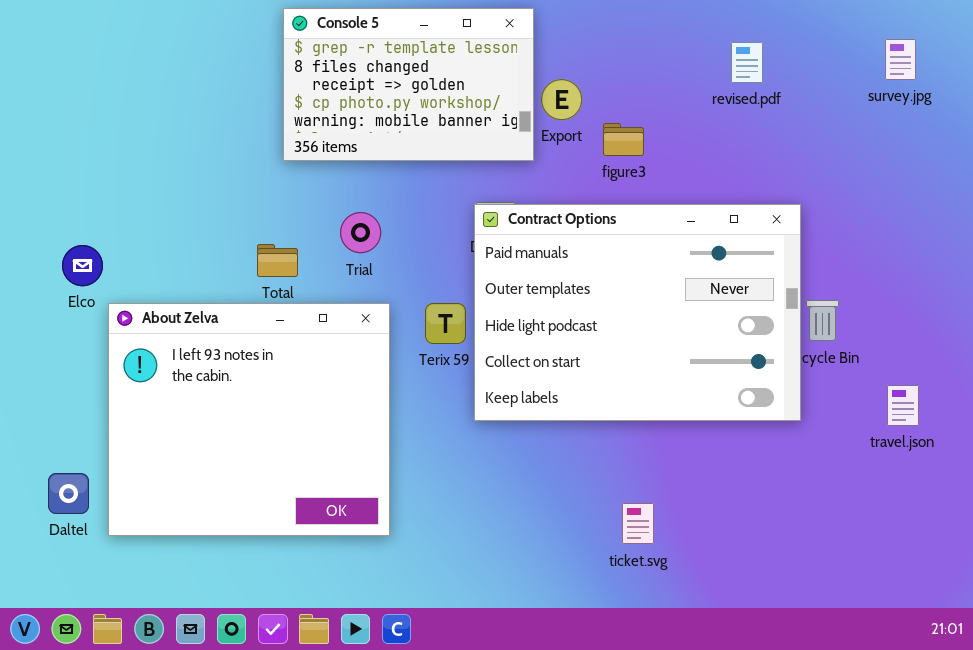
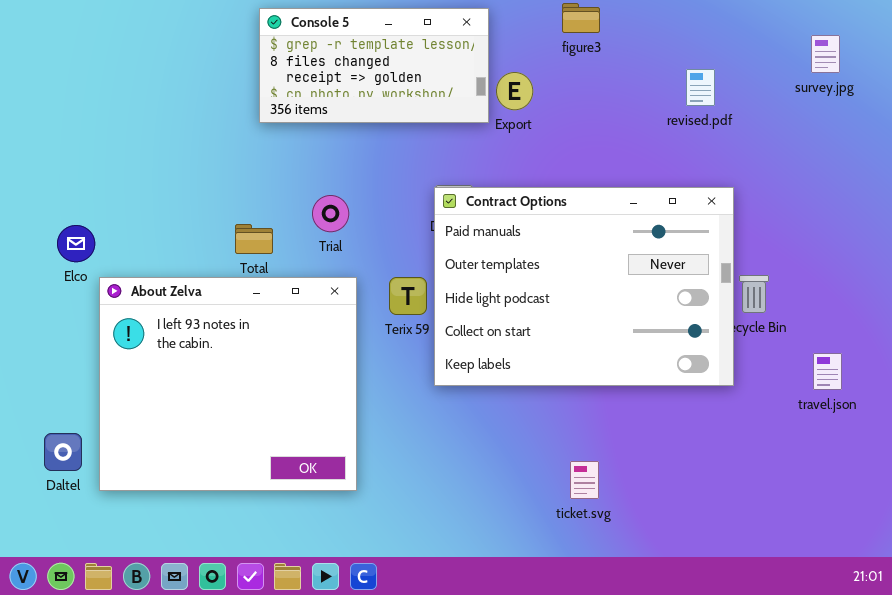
Console 5: [283,8,534,161] -> [259,8,489,123], resized
revised.pdf: [731,42,763,83] -> [686,69,715,106], moved
figure3: [603,123,644,156] -> [562,3,600,33], moved

